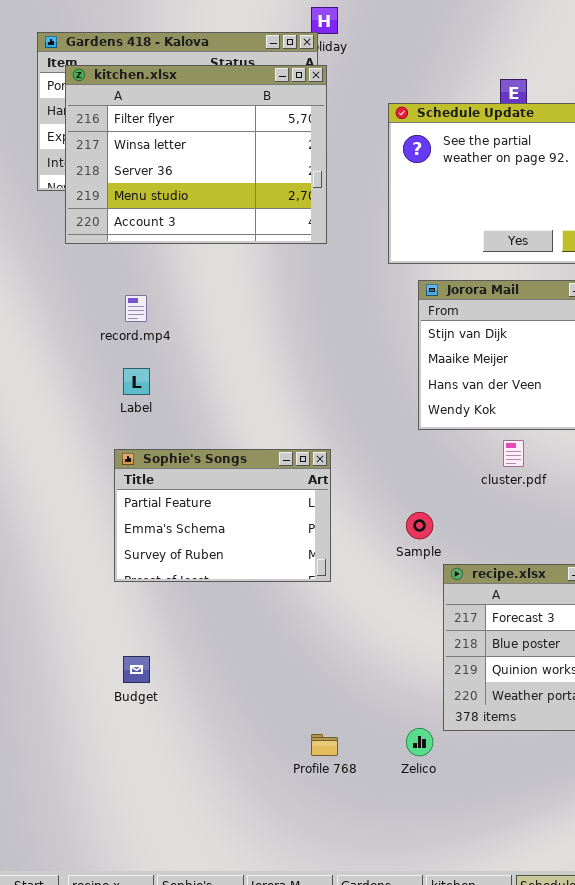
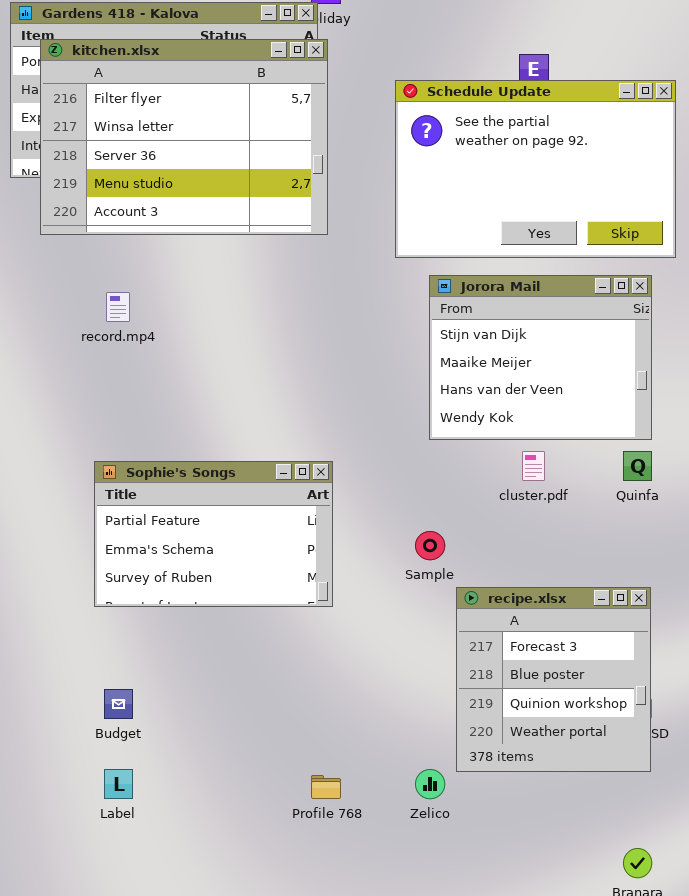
Label: [123,368,150,395] -> [104,769,133,799], moved

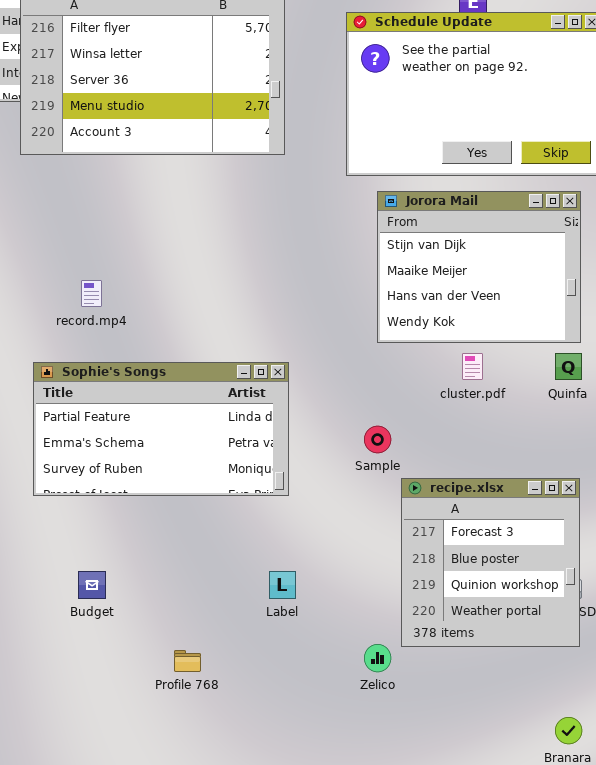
record.mp4: [106,292,130,322] -> [81,280,102,307], moved
Sophie's Songs: [94,461,333,607] -> [33,362,289,496], resized
Label: [104,769,133,799] -> [269,571,296,599], moved
Profile 768: [311,775,341,799] -> [174,650,201,672], moved

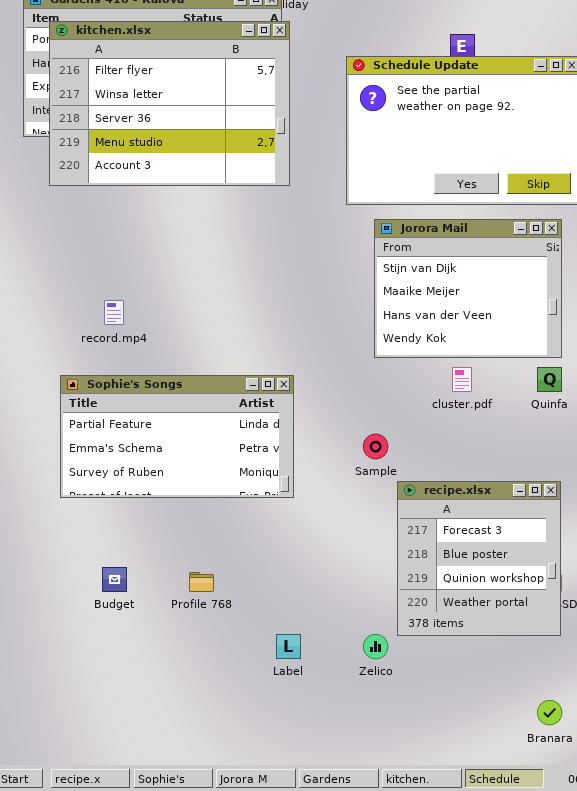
Label: [269,571,296,599] -> [276,634,301,659], moved
Profile 768: [174,650,201,672] -> [189,572,214,592], moved

